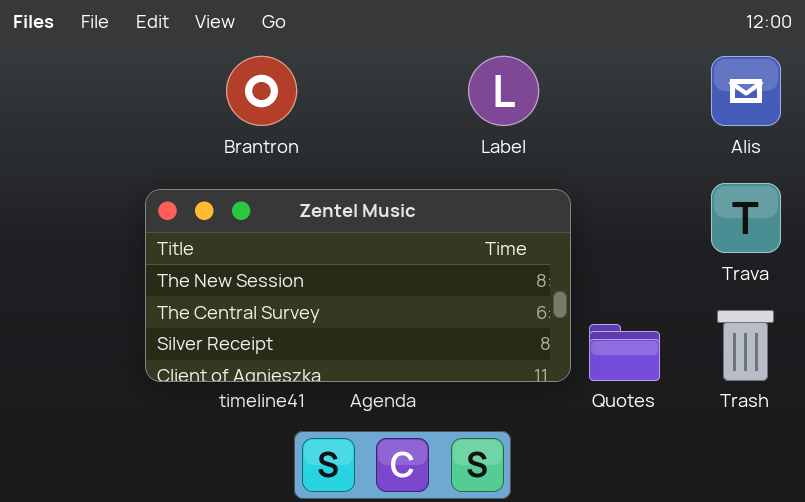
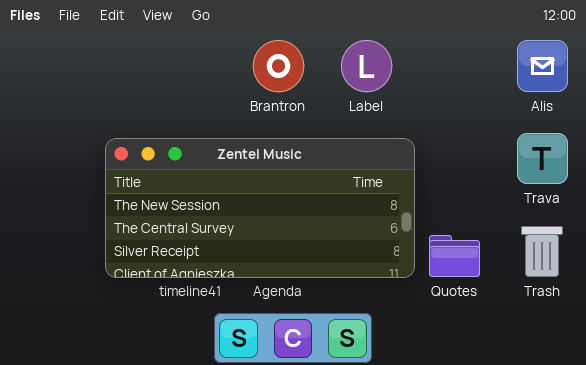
Brantron: [226,56,297,126] -> [253,40,304,92], moved

